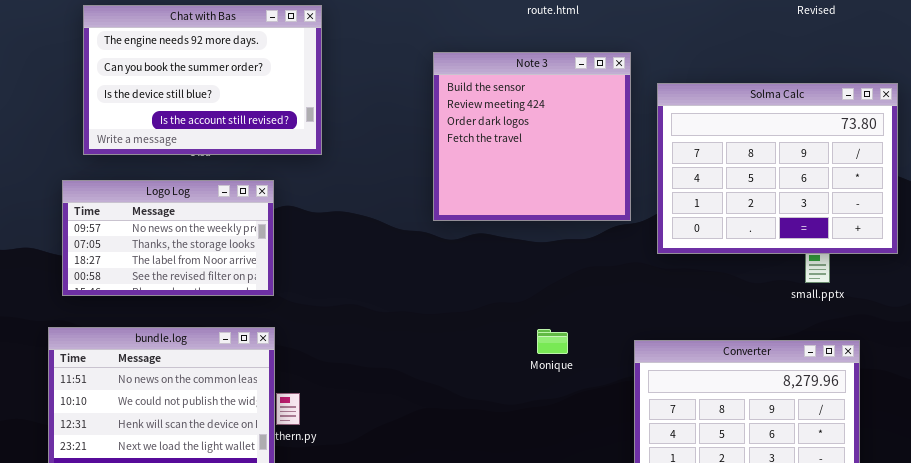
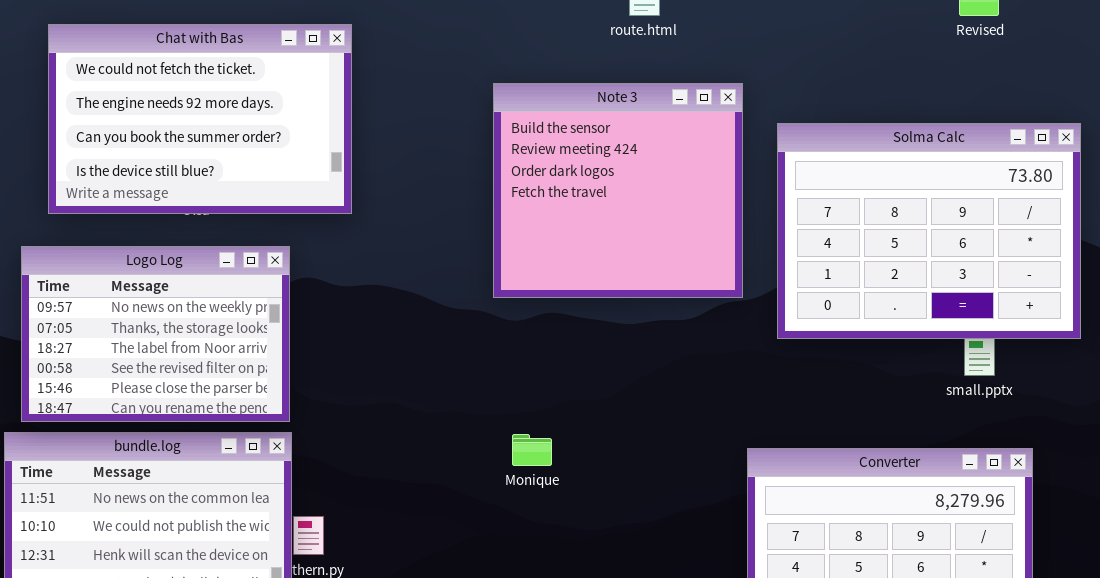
Chat with Bas: [83,5,322,155] -> [48,24,352,214], scrolled up 1 row
Logo Log: [62,180,274,296] -> [21,246,290,422], resized
Monique: [537,329,568,354] -> [512,434,552,466], moved

